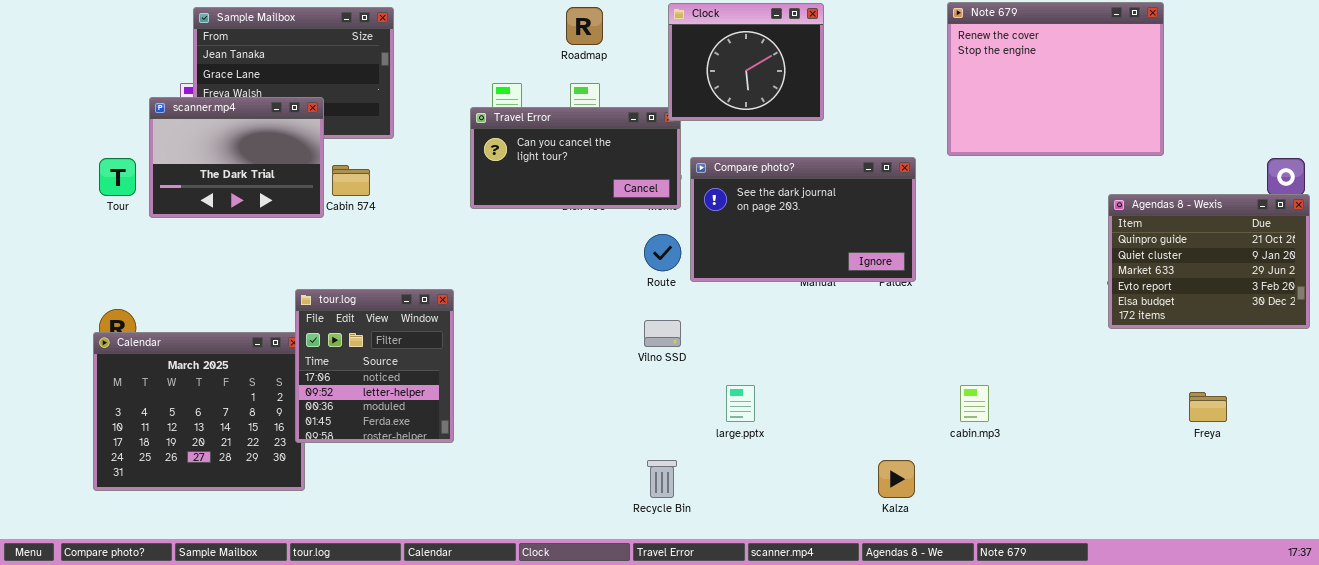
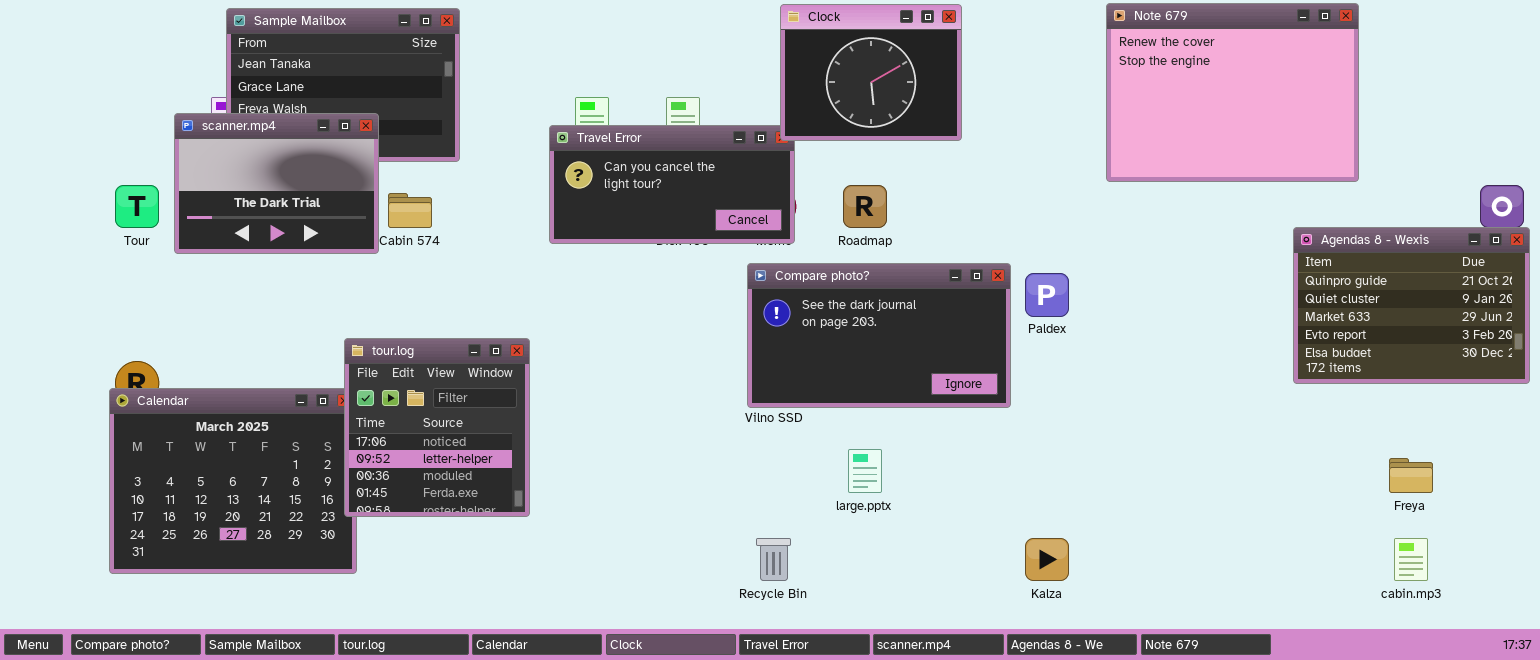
Roadmap: [566,7,603,45] -> [843,185,887,228], moved
Compare photo?: [690,157,916,282] -> [747,263,1011,408], moved
cabin.mp3: [960,385,989,422] -> [1394,538,1428,581], moved

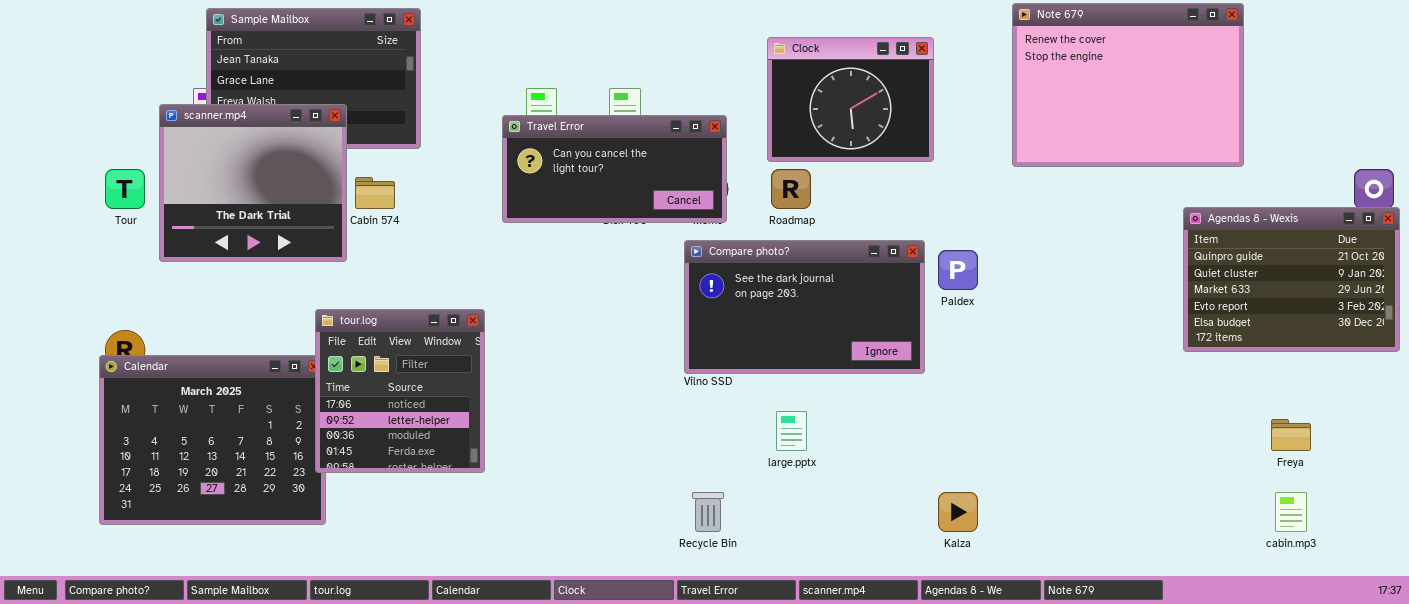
Clock: [780,4,962,141] -> [767,37,934,162], moved
scanner.mp4: [174,113,379,254] -> [159,104,347,262], resized

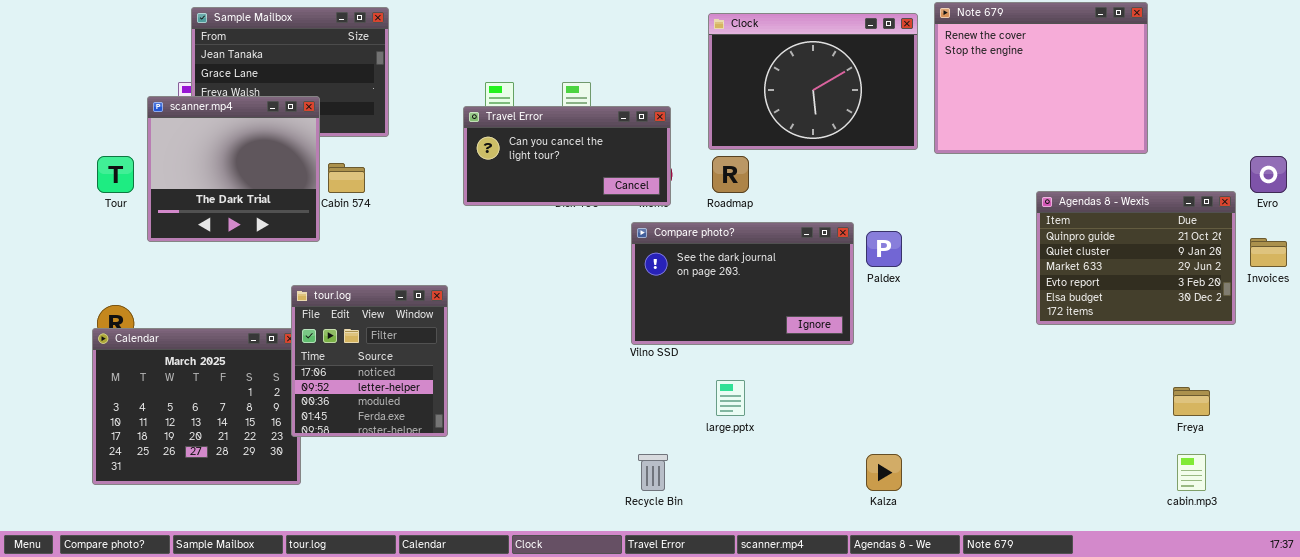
Clock: [767,37,934,162] -> [708,13,918,150], resized
Agendas 8 - Wexis: [1183,207,1400,352] -> [1036,191,1236,325], moved

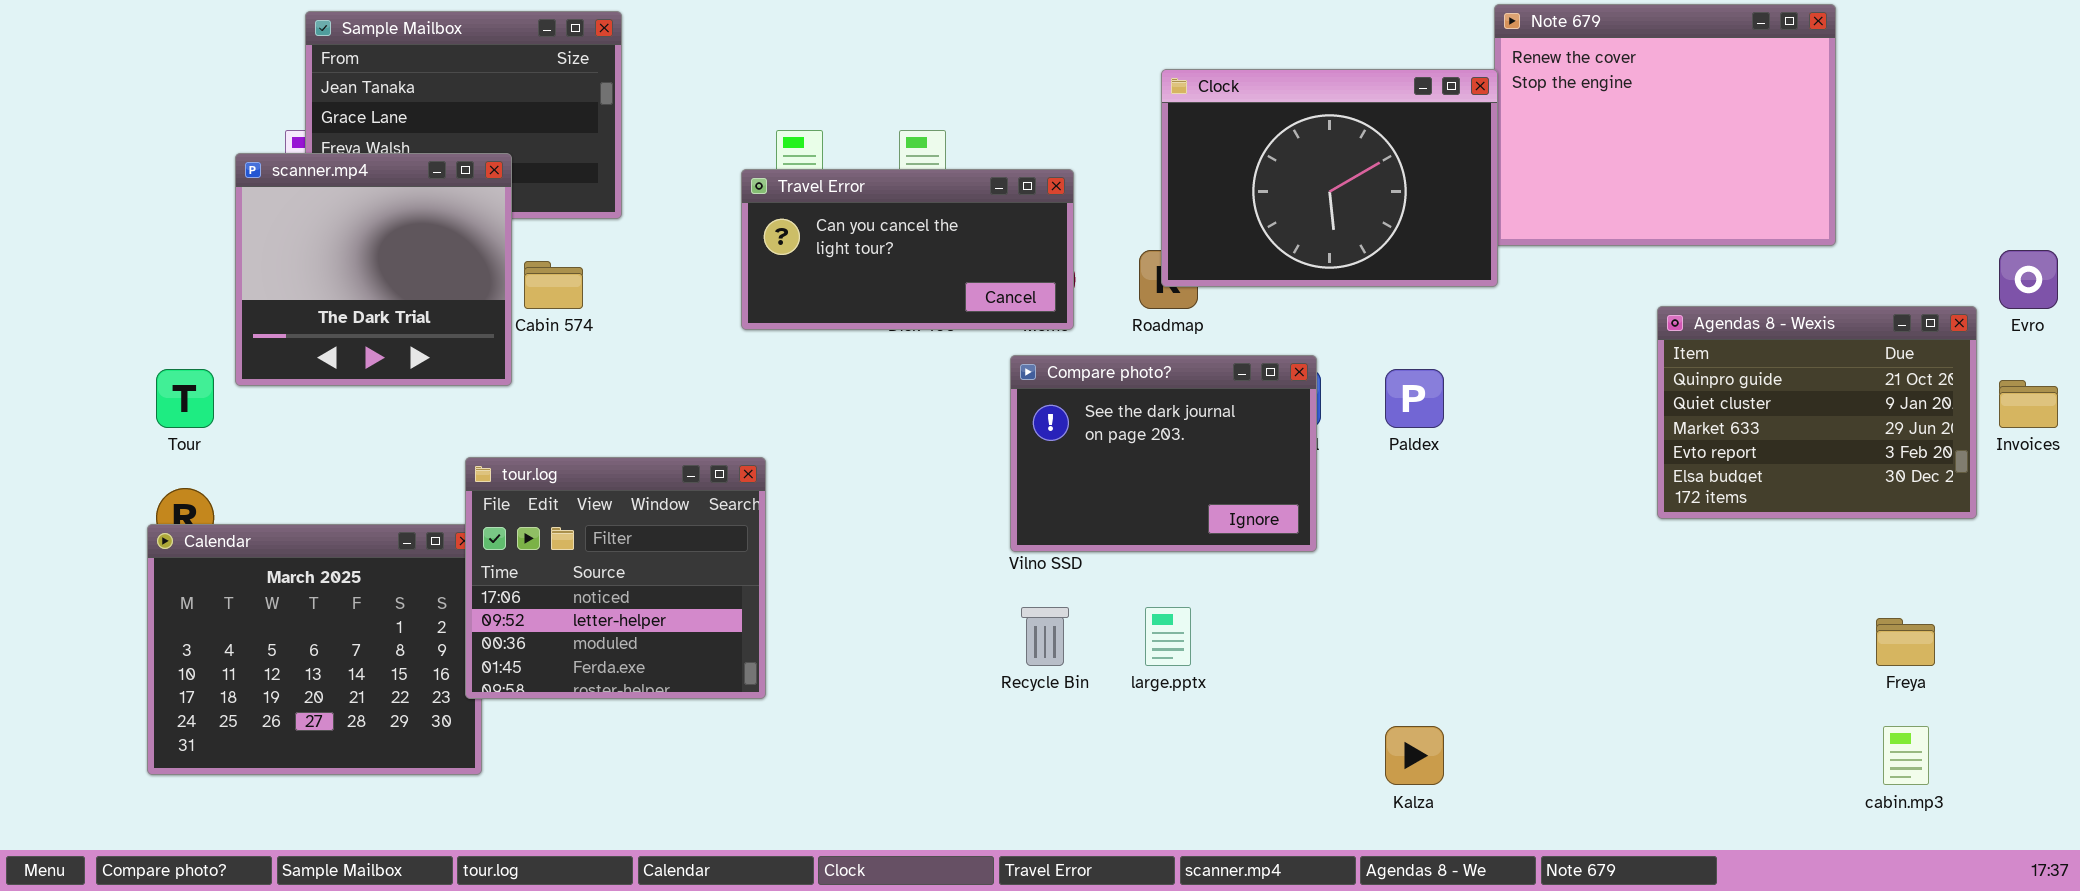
Clock: [708,13,918,150] -> [1161,69,1498,287], moved
Tour: [97,156,134,193] -> [156,369,214,428], moved
Compare photo?: [631,222,854,345] -> [1010,355,1317,552], resized
tour.log: [291,285,448,437] -> [465,457,766,699], resized
Recycle Bin: [638,454,668,491] -> [1021,607,1069,666], moved

